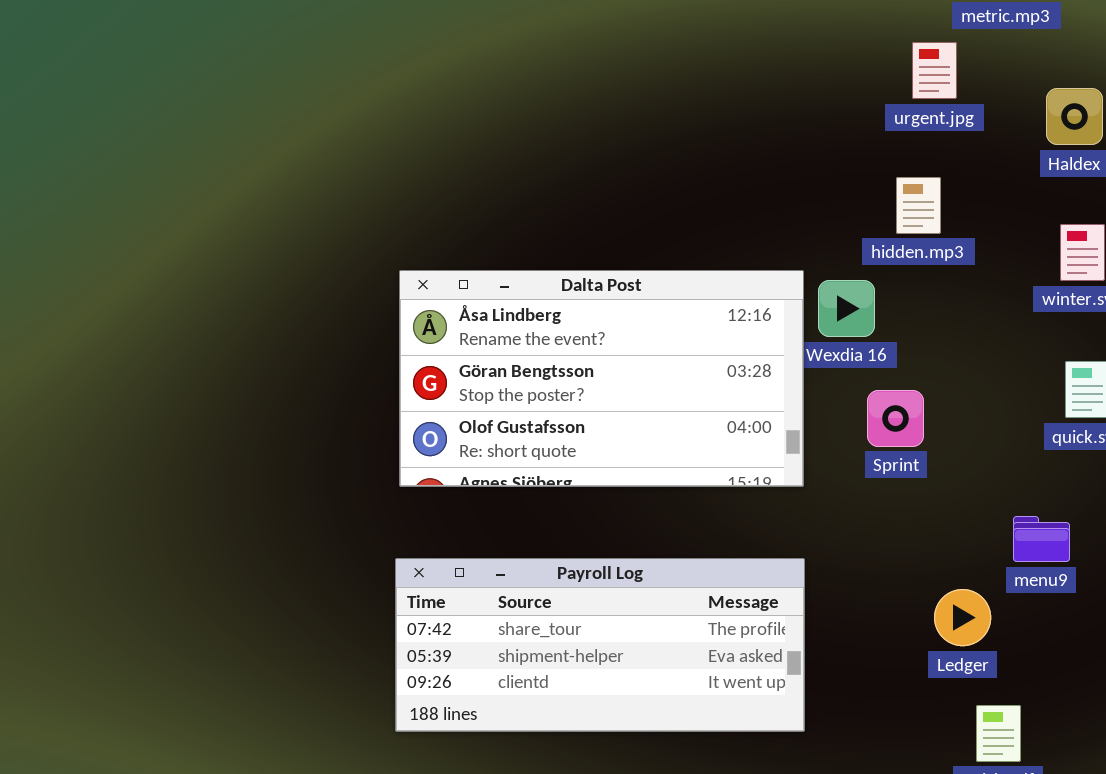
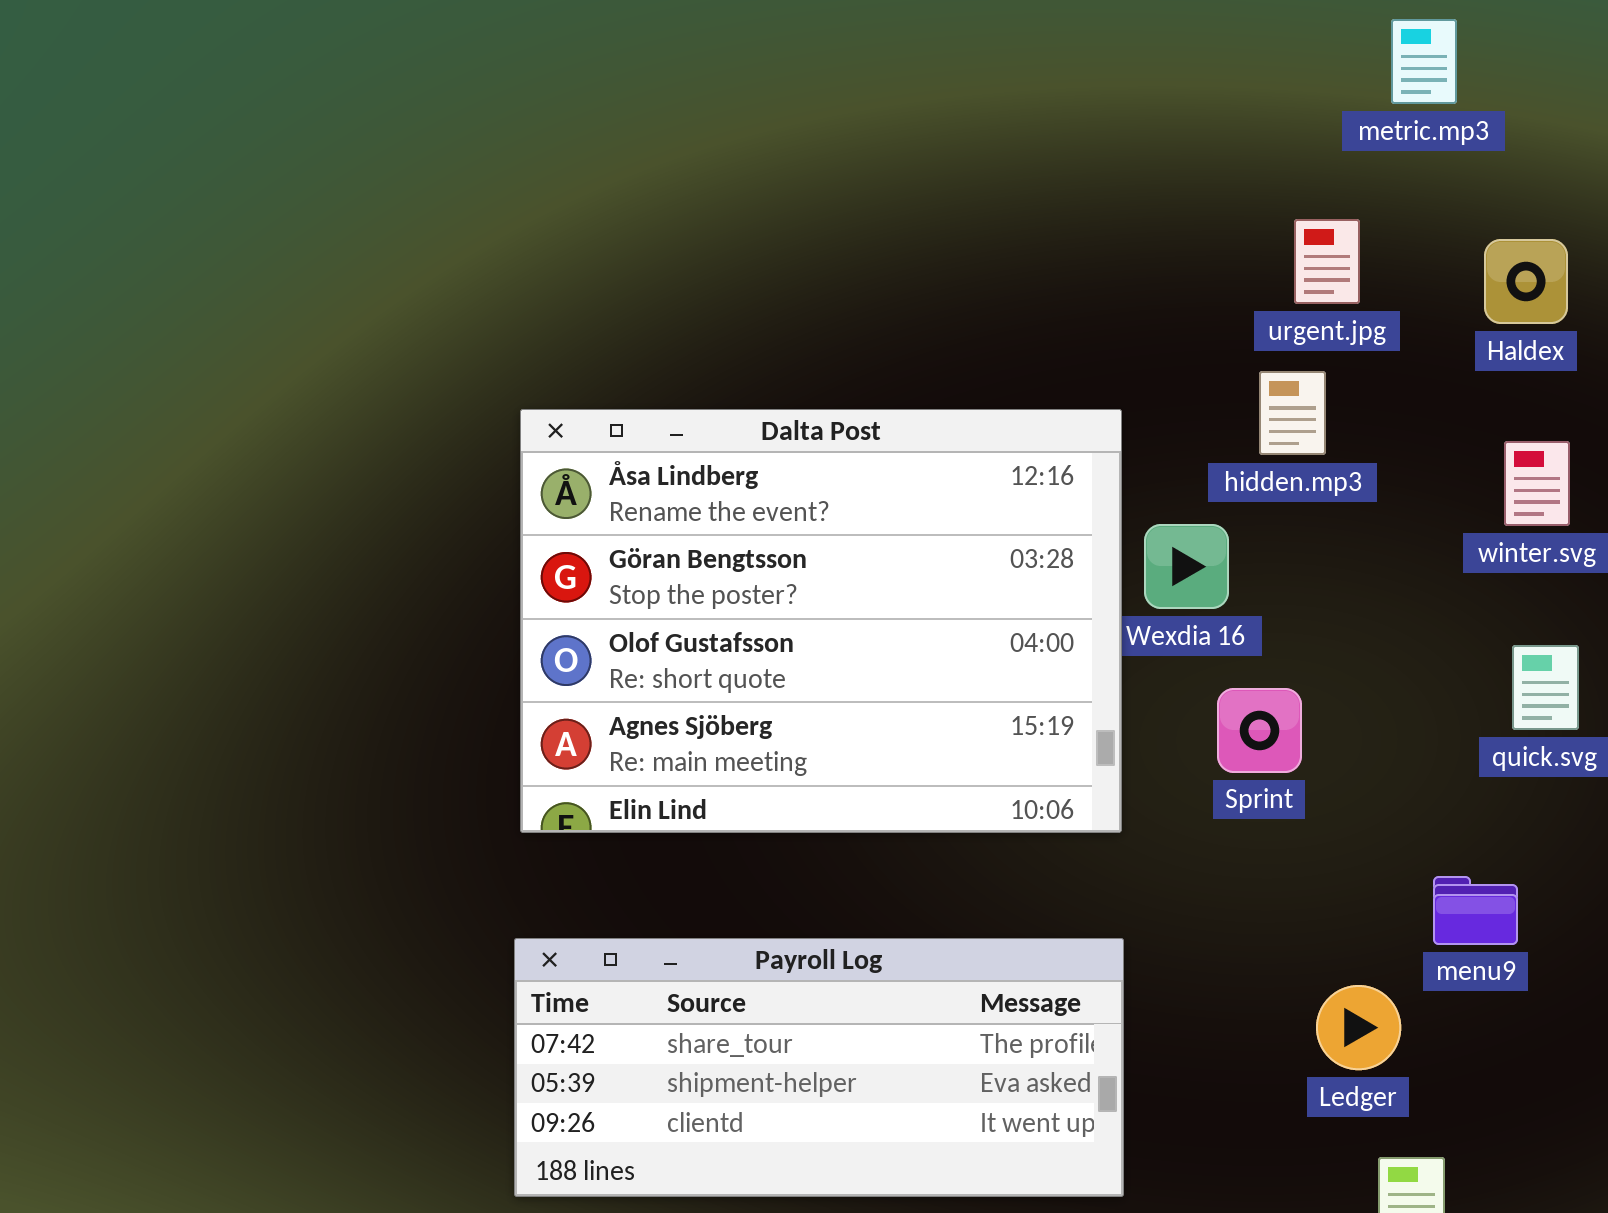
urgent.jpg: [912,42,957,99] -> [1294,219,1360,304], moved
Dalta Post: [399,270,804,487] -> [520,409,1122,833], resized

